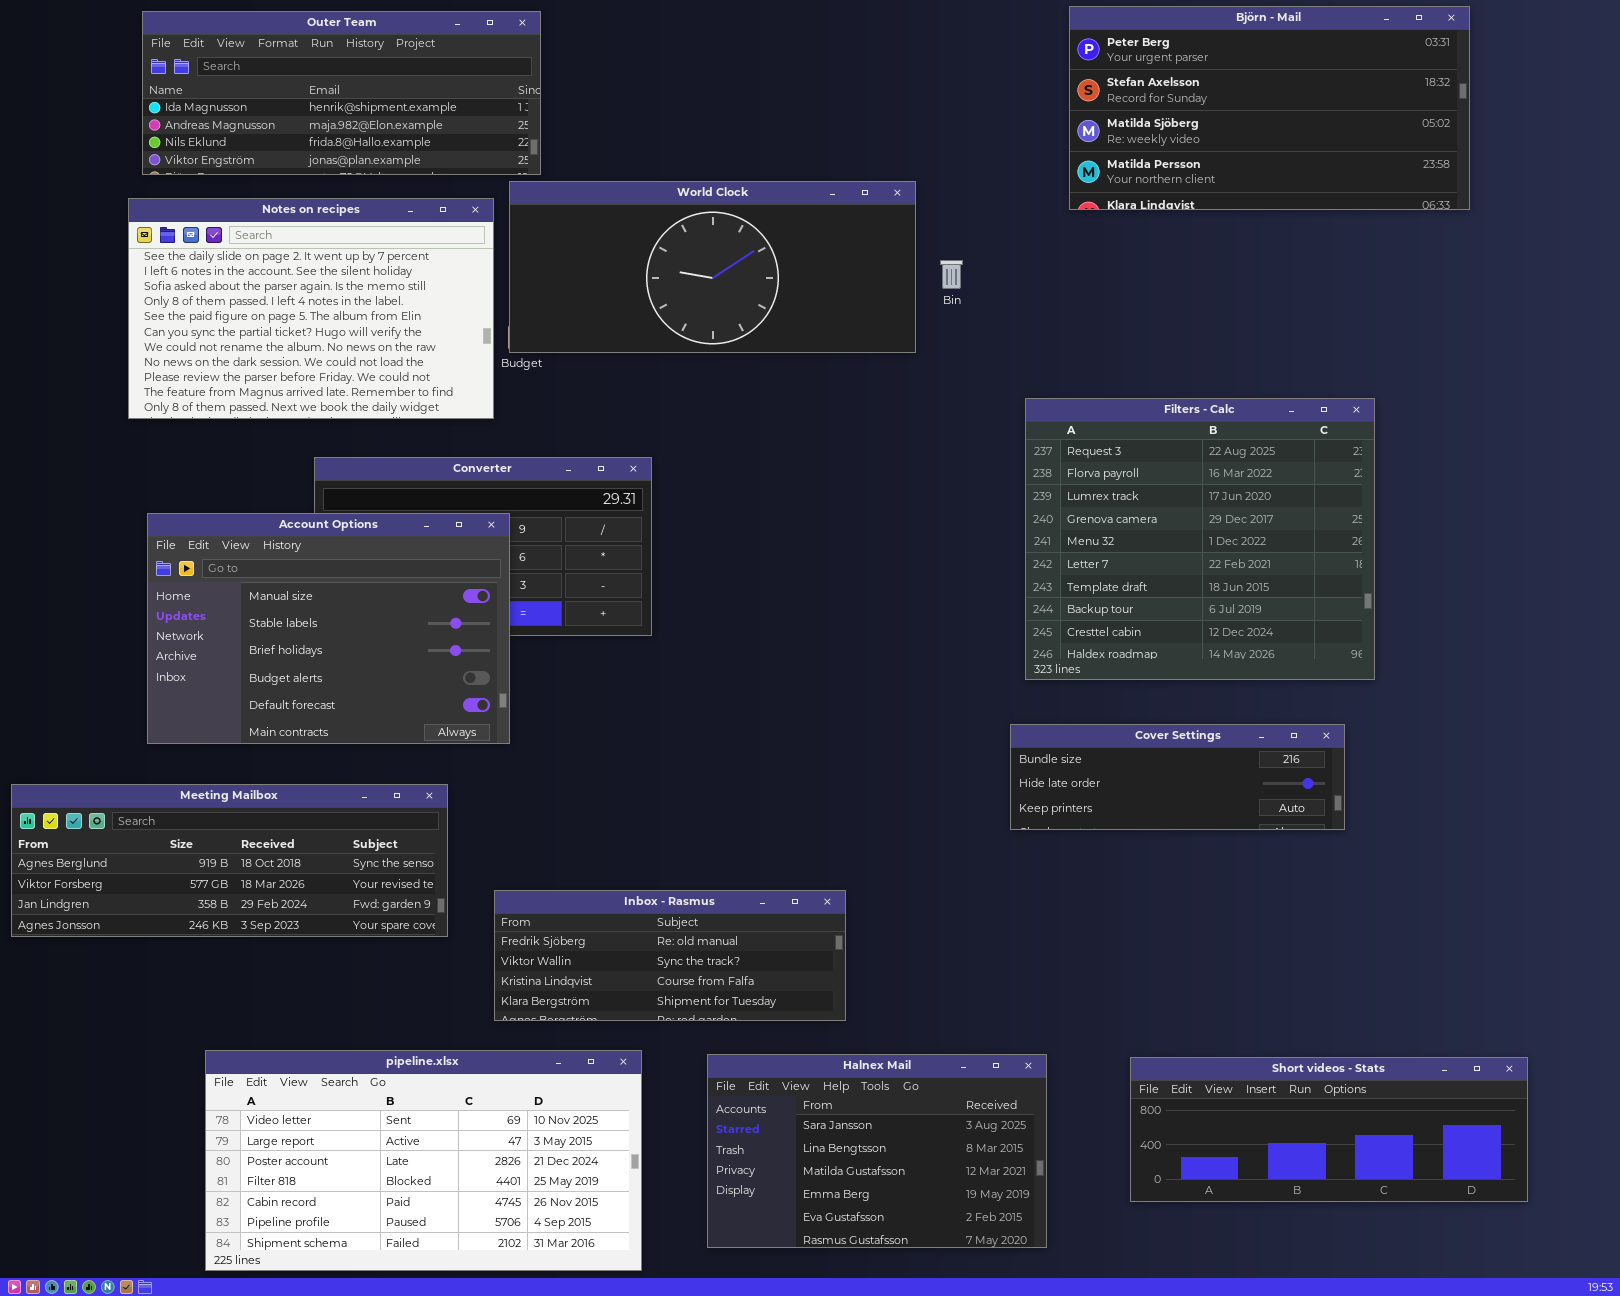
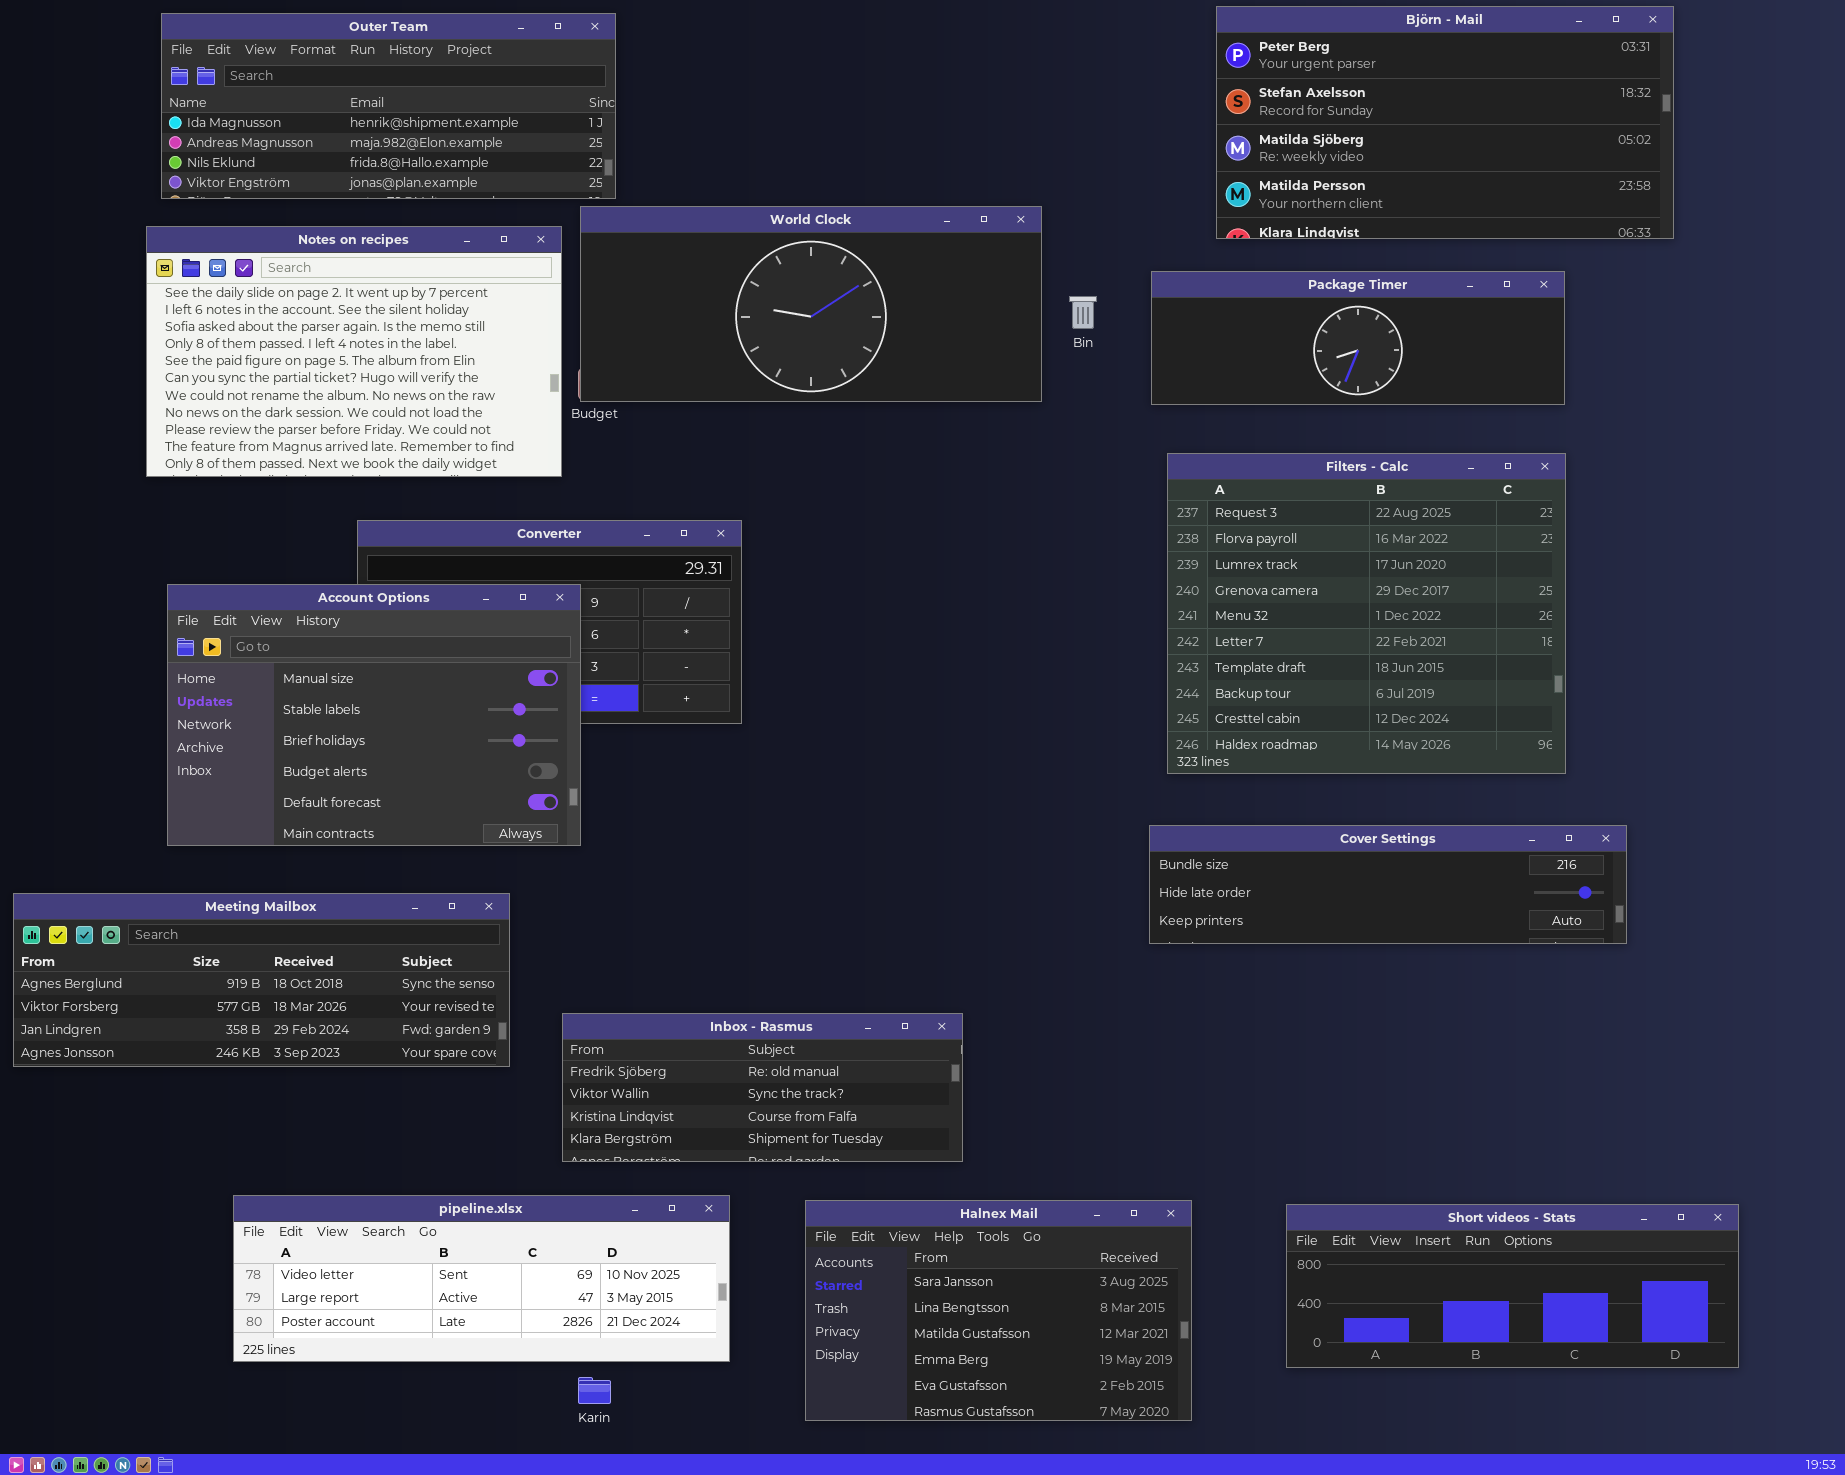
Package Timer: none -> [1151,271,1565,405], opened
Cover Settings: [1010,724,1345,830] -> [1149,825,1627,944], resized
pipeline.xlsx: [205,1050,642,1271] -> [233,1195,730,1362], resized

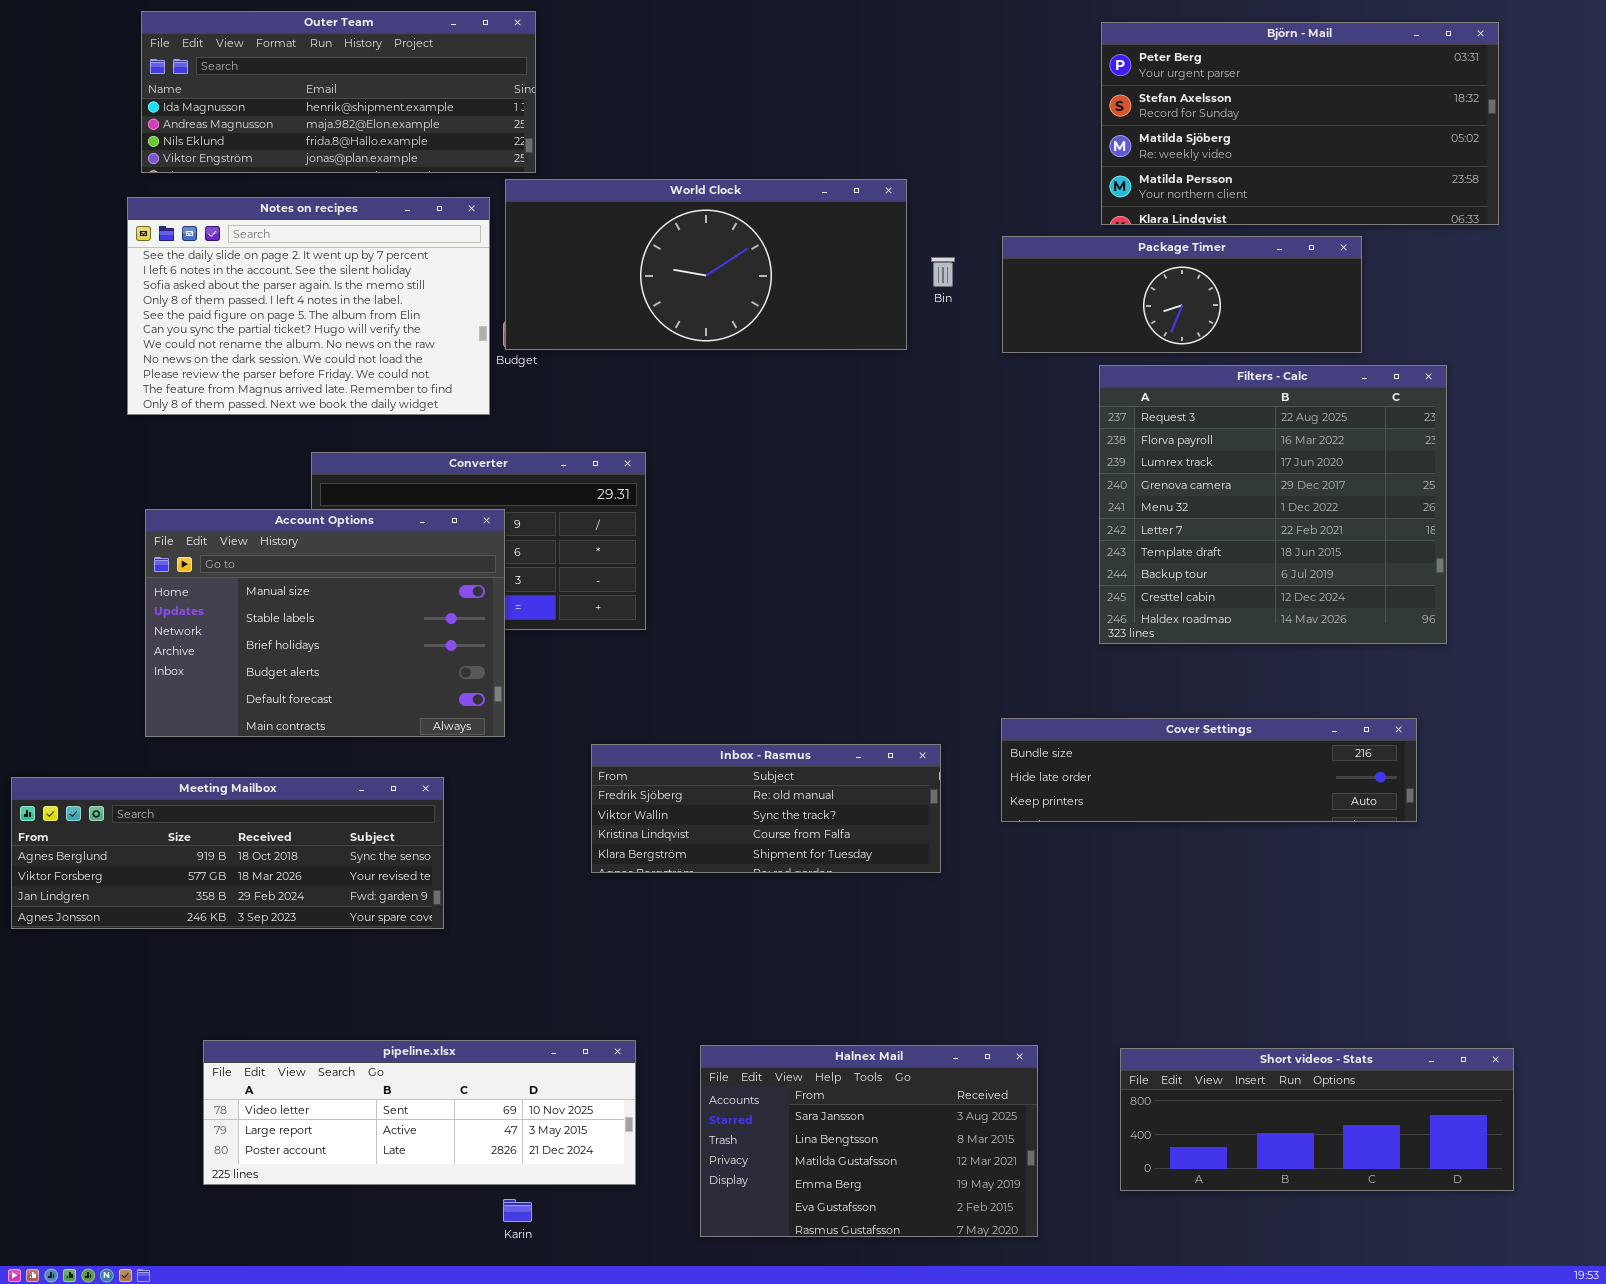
Björn - Mail: [1216,6,1674,239] -> [1101,22,1499,225], moved
Filters - Calc: [1167,453,1566,774] -> [1099,365,1447,644], moved
Inbox - Rasmus: [562,1013,963,1162] -> [591,744,941,873], moved

